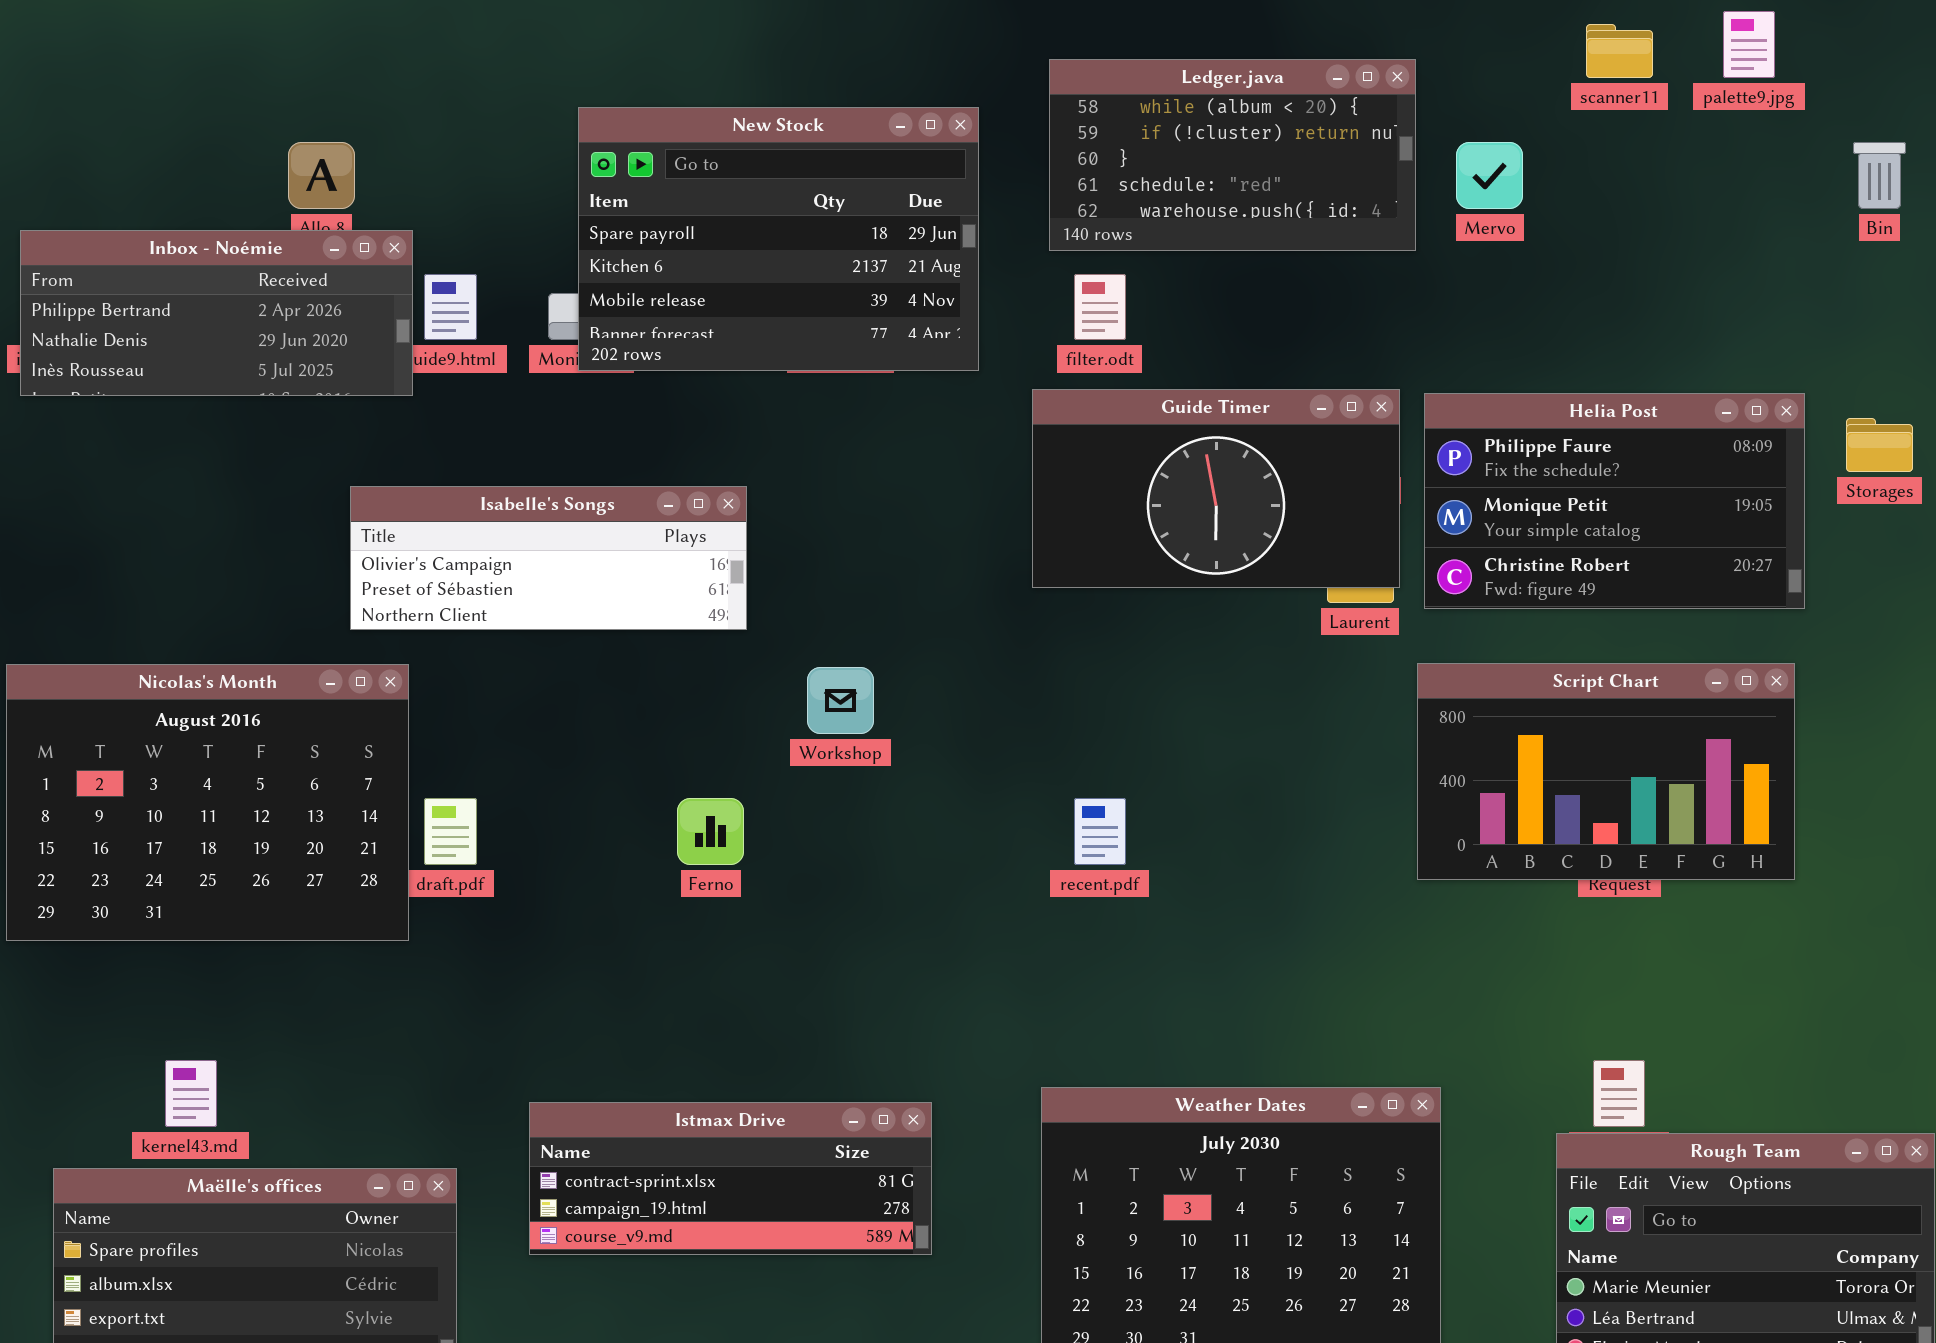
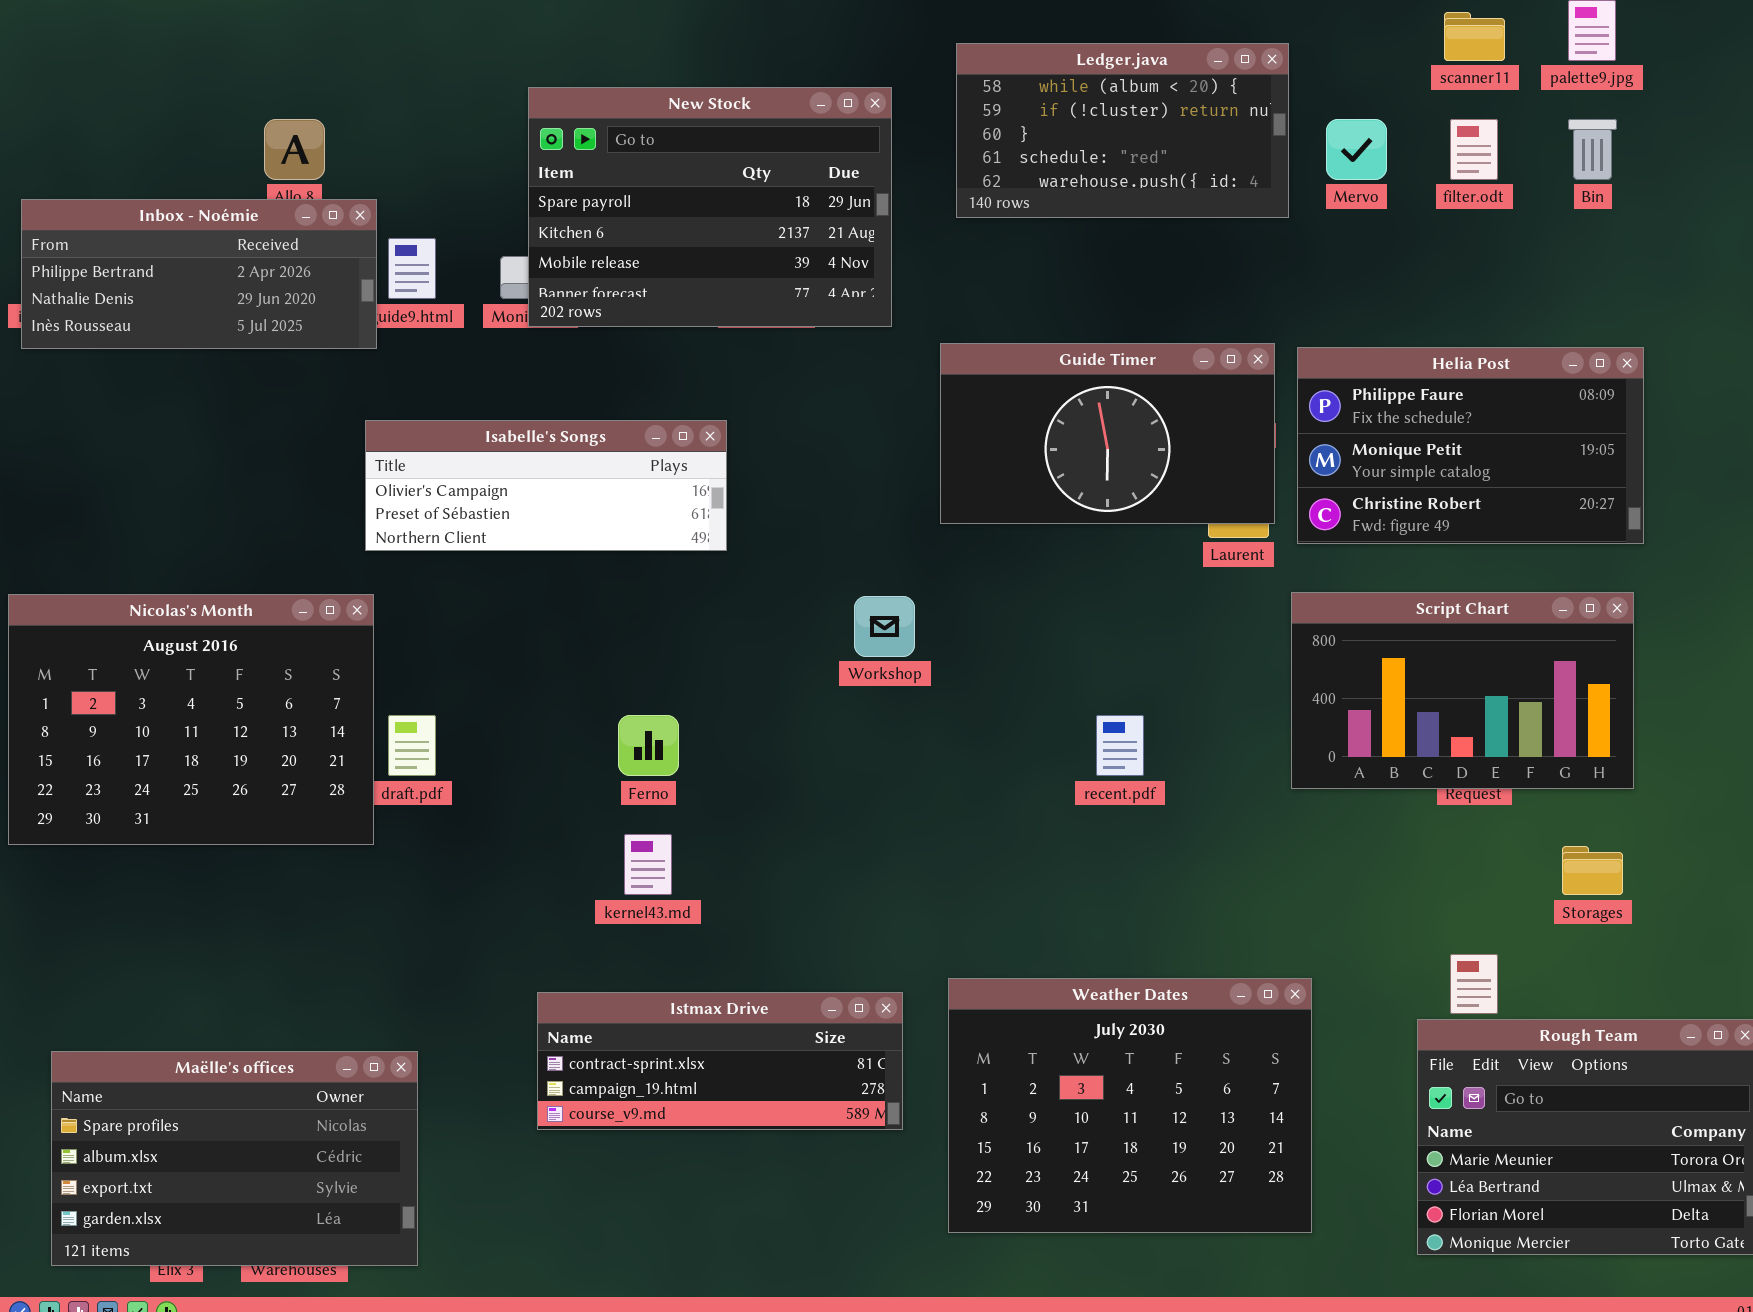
Bin: [1853,142,1906,209] -> [1568,119,1617,180], moved
filter.odt: [1074,274,1126,340] -> [1450,119,1498,180], moved
Storages: [1846,418,1913,472] -> [1562,846,1623,895], moved
Isabelle's Songs: [350,486,747,630] -> [365,420,727,551], moved
Workshop: [807,667,874,734] -> [854,596,915,657], moved
recent.pdf: [1074,798,1126,865] -> [1096,715,1144,776], moved
kernel43.md: [165,1060,217,1127] -> [624,834,672,895], moved
Istmax Drive: [529,1102,932,1255] -> [537,992,903,1130], moved

